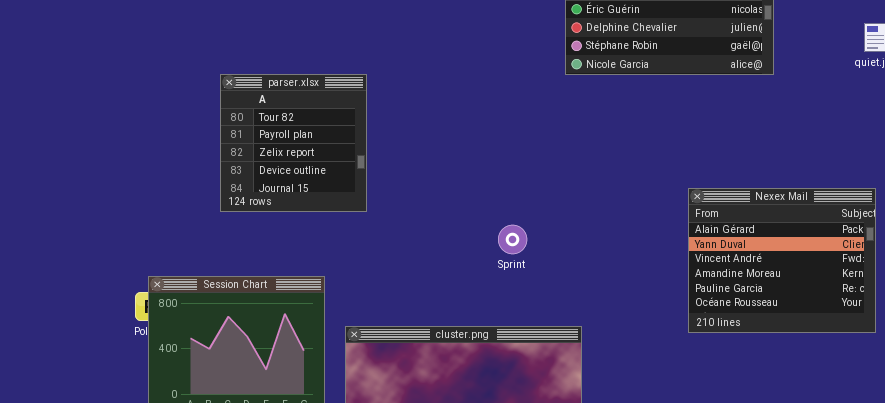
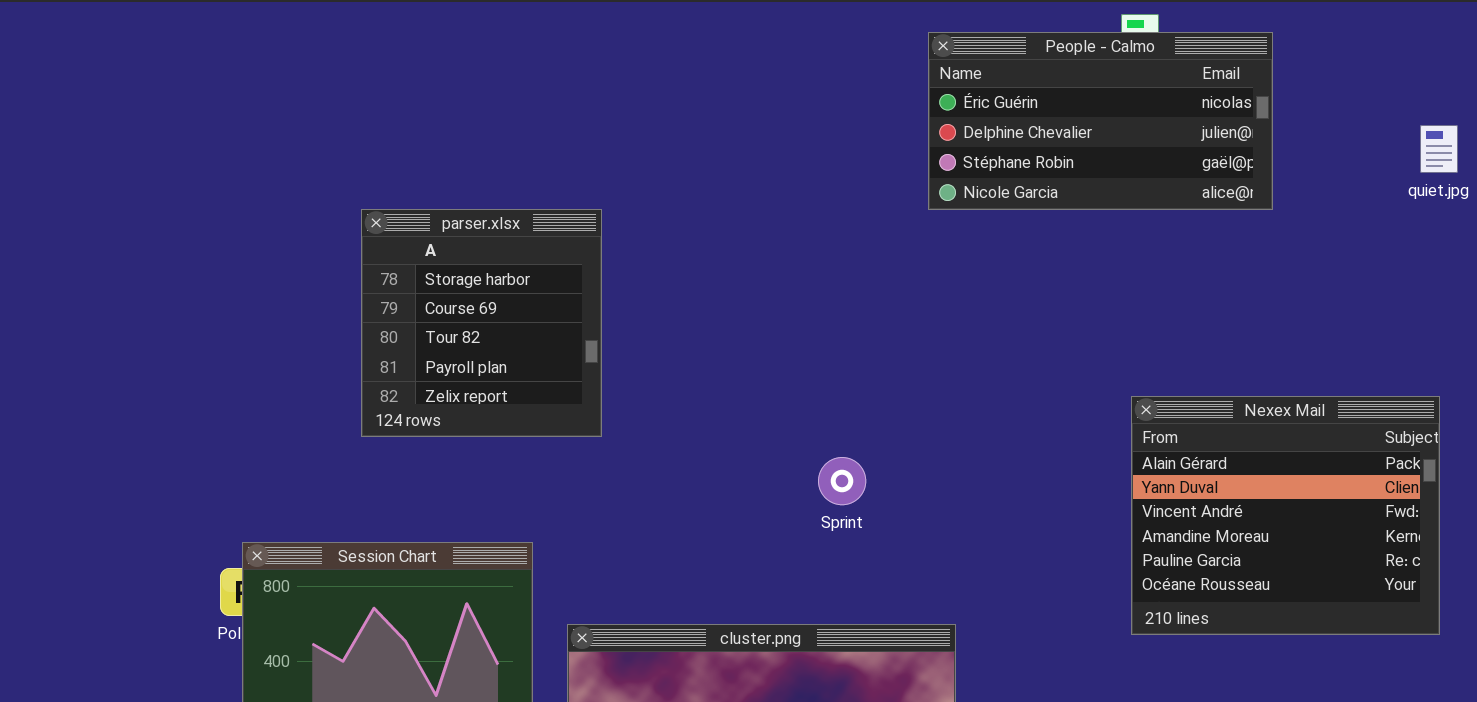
parser.xlsx: [220,74,367,212] -> [361,209,602,437], scrolled up 2 rows

